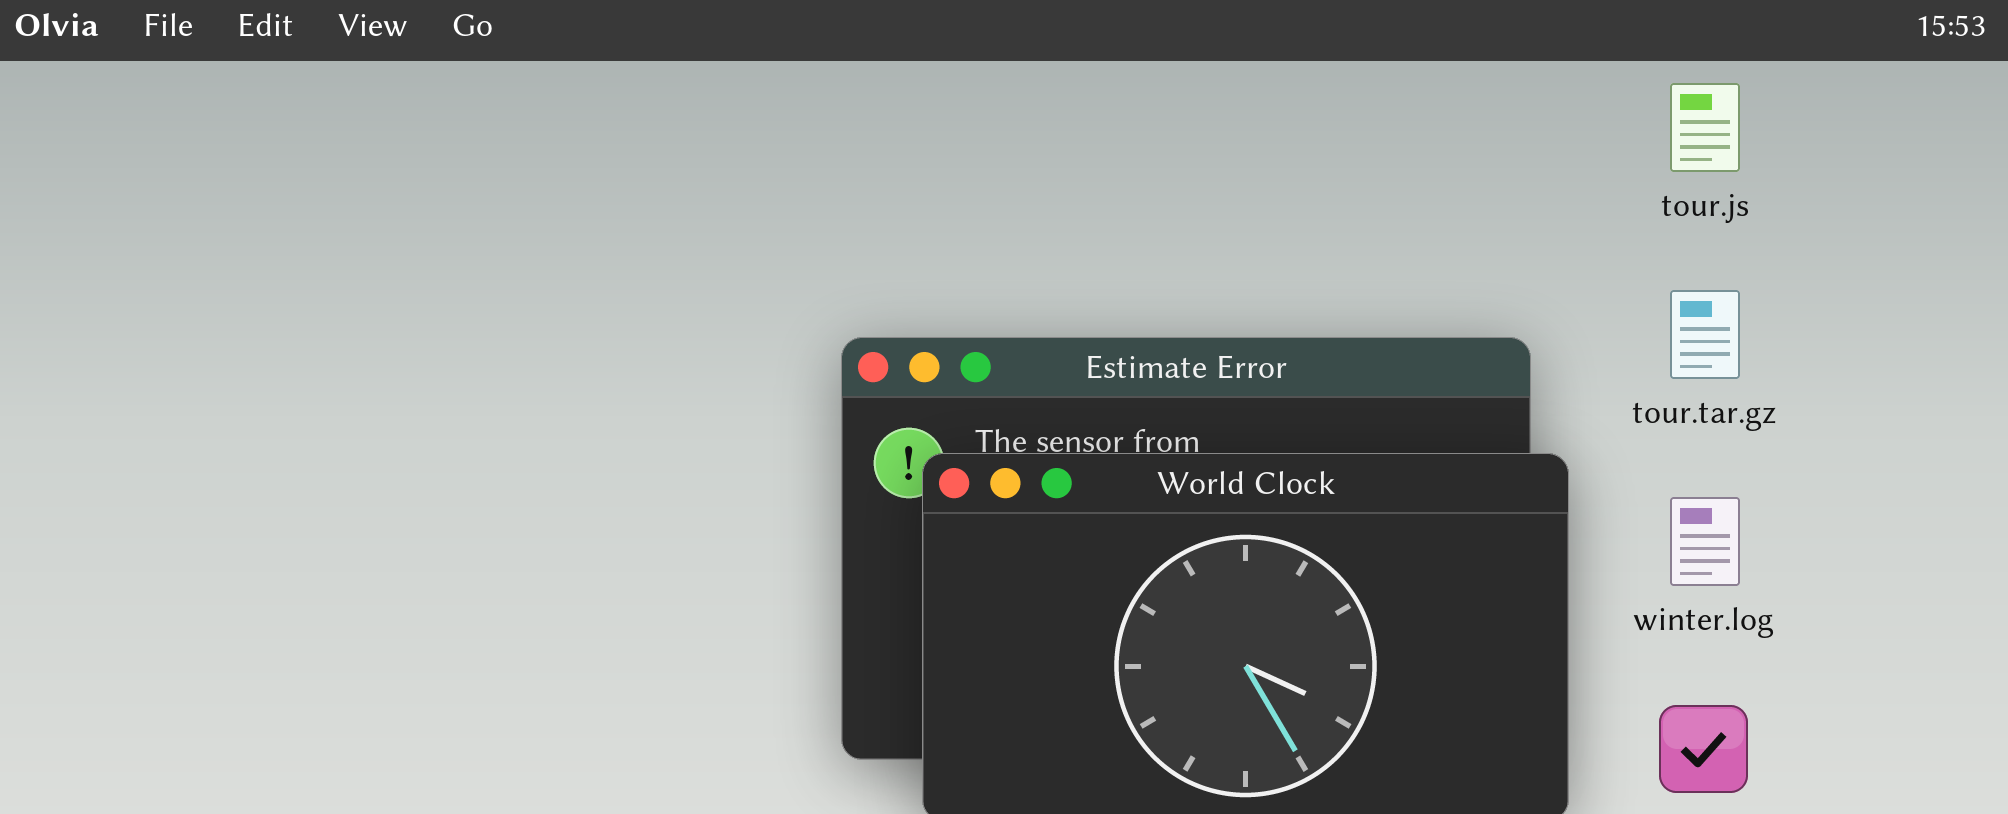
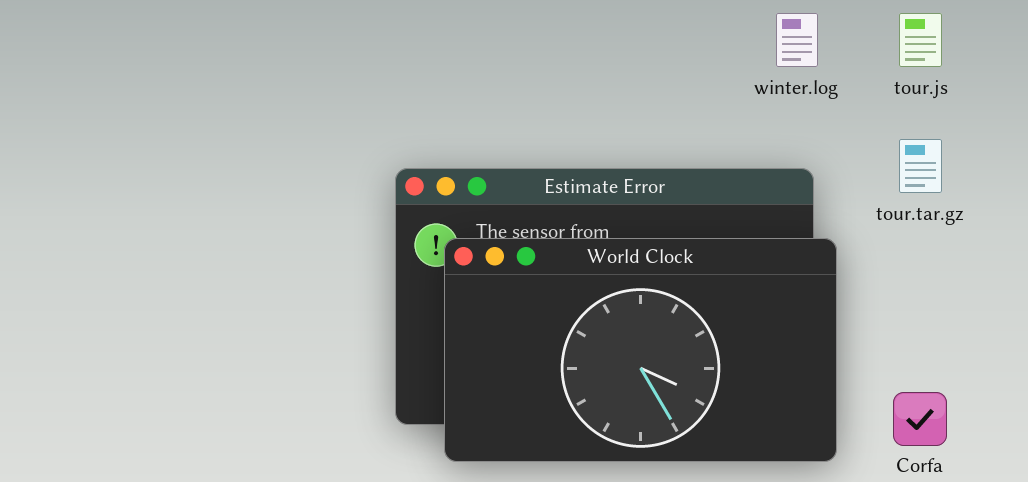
winter.log: [1670,497,1740,586] -> [776,13,818,67], moved

